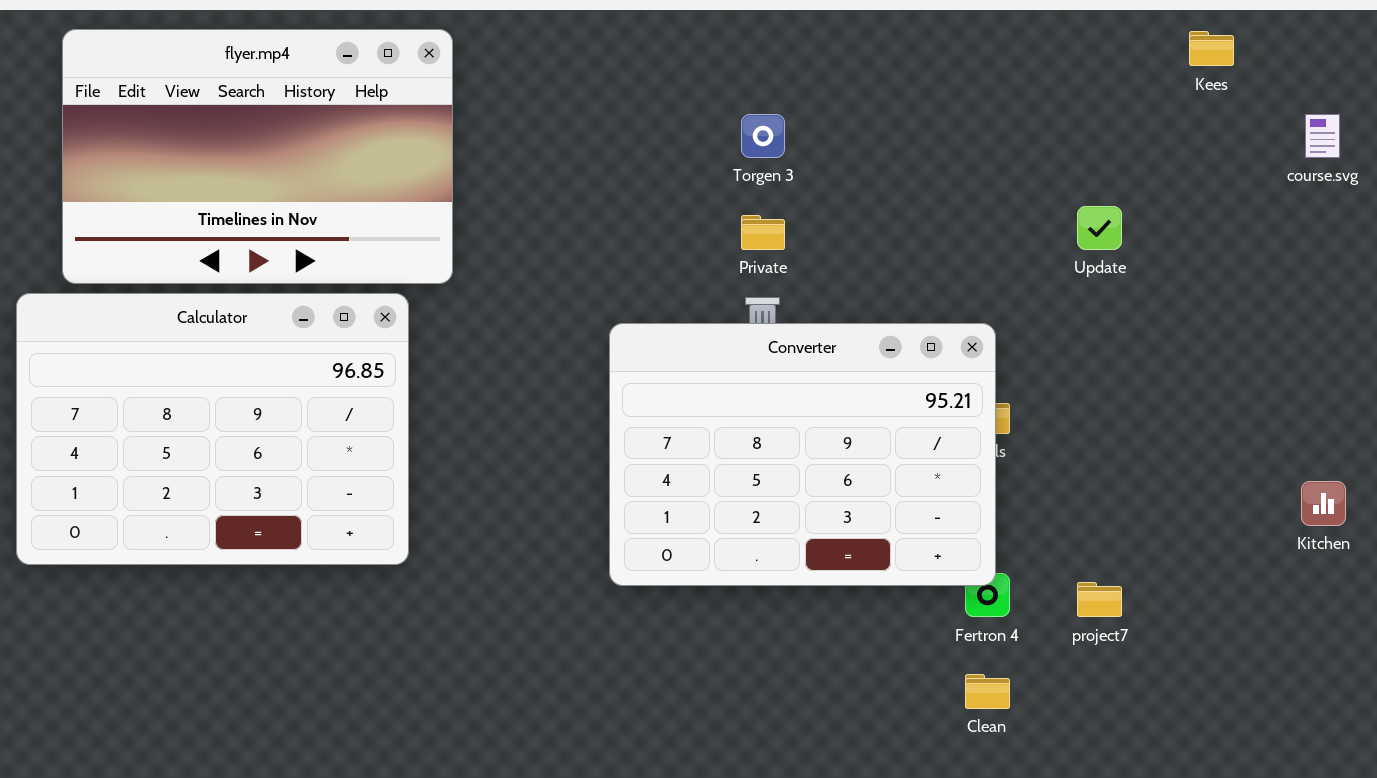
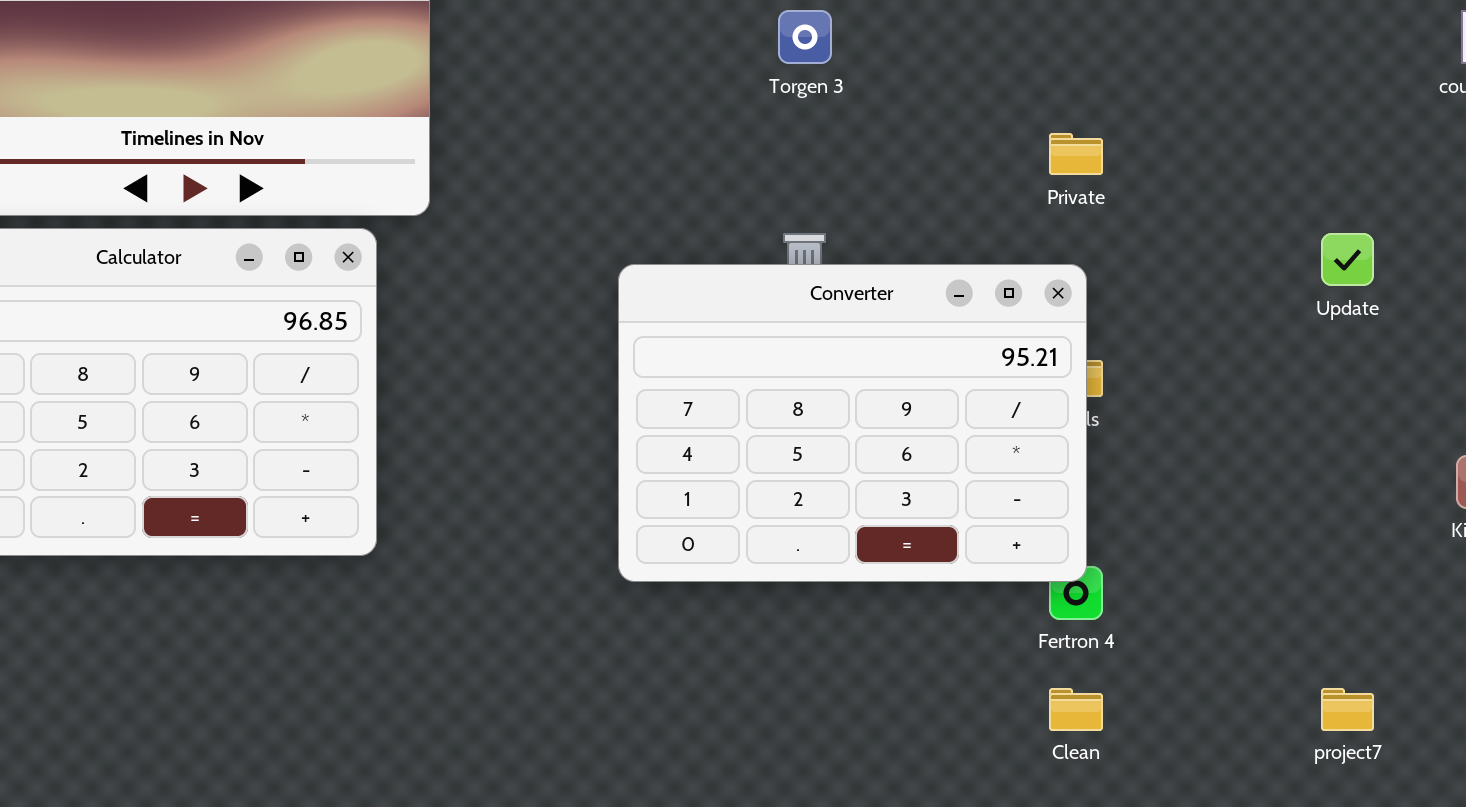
Update: [1077,206,1122,250] -> [1321,233,1374,286], moved
Private: [741,215,785,250] -> [1049,133,1103,175], moved
project7: [1077,582,1122,617] -> [1321,688,1374,731], moved

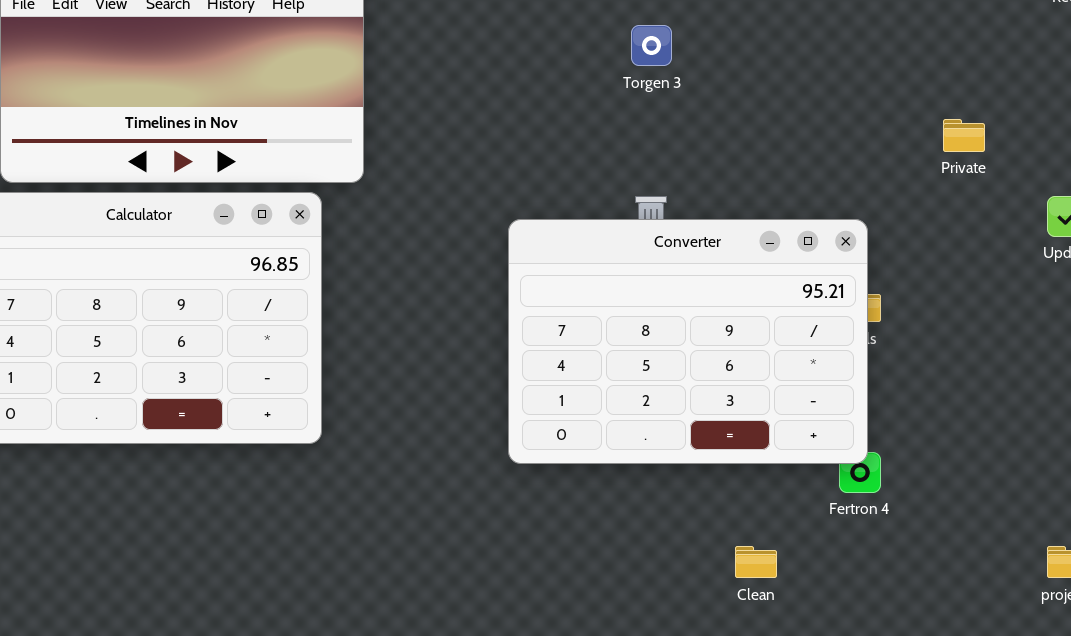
Private: [1049,133,1103,175] -> [943,119,985,152], moved
Clean: [1049,688,1103,731] -> [735,546,777,578], moved

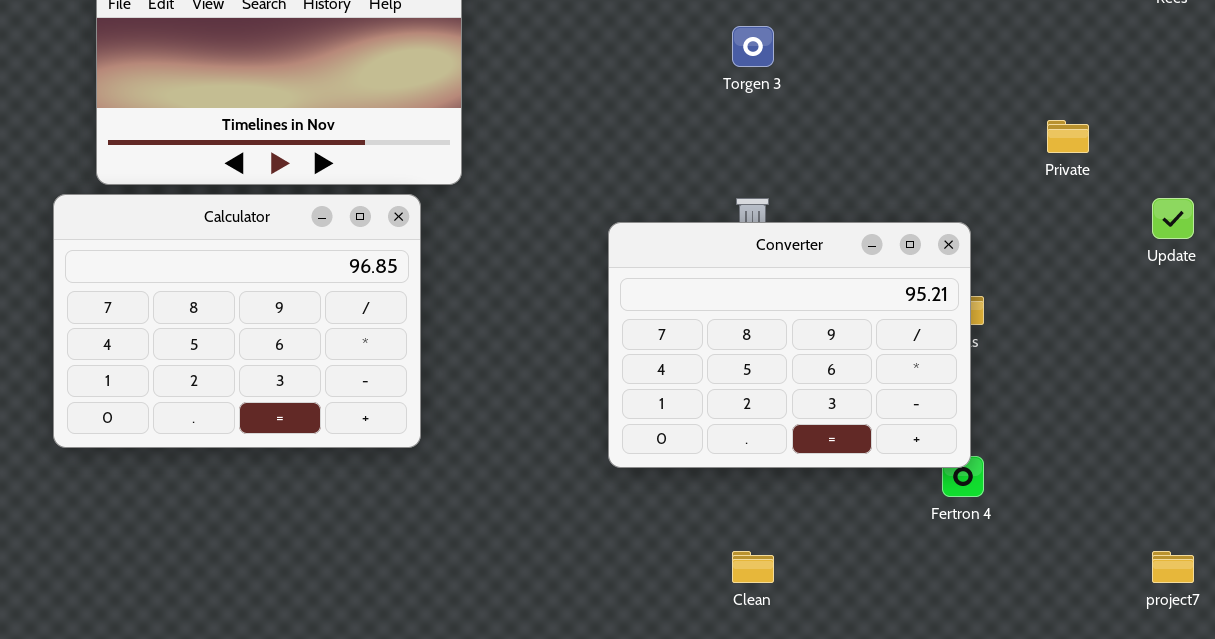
Clean: [735,546,777,578] -> [732,551,774,583], moved

